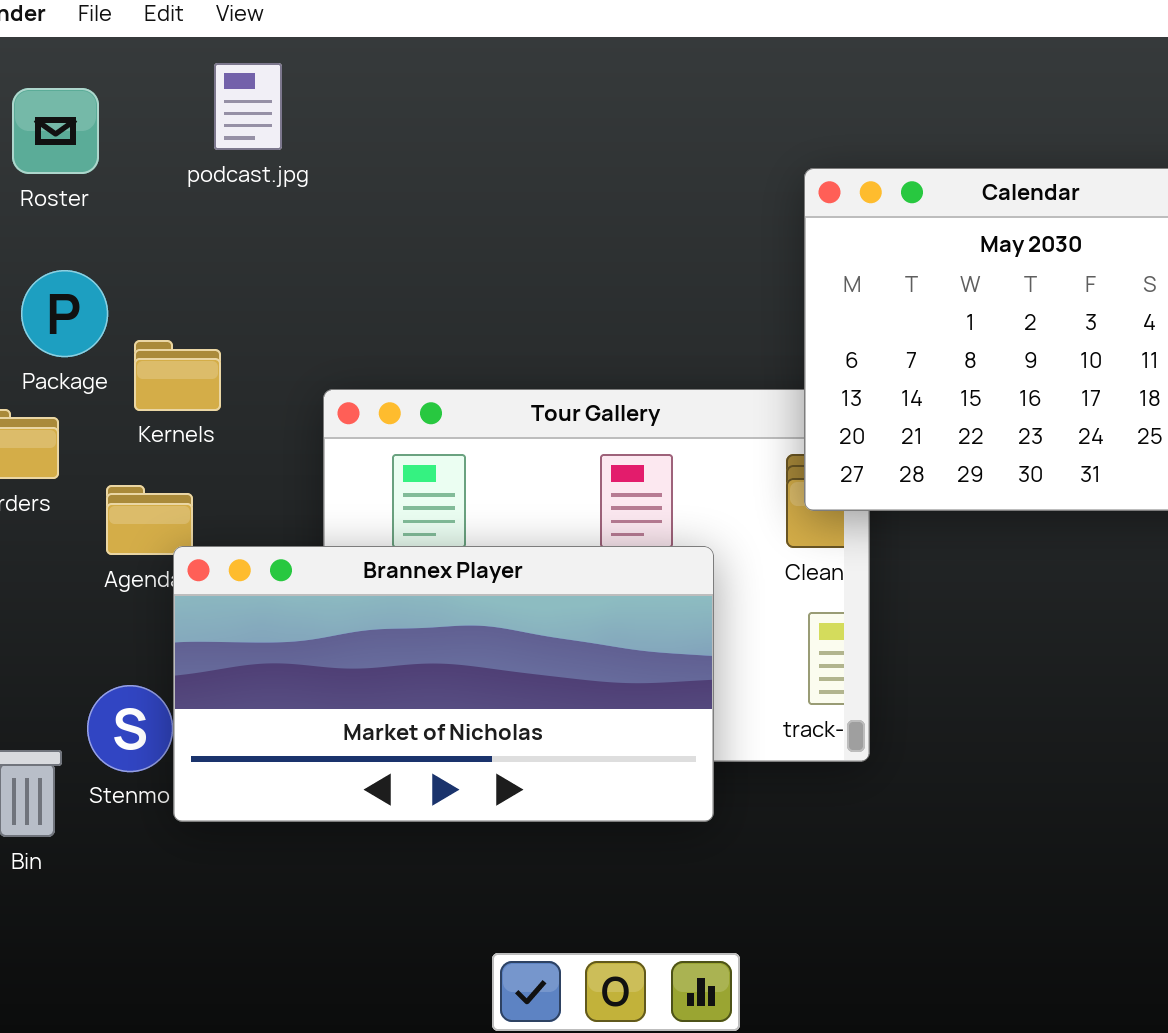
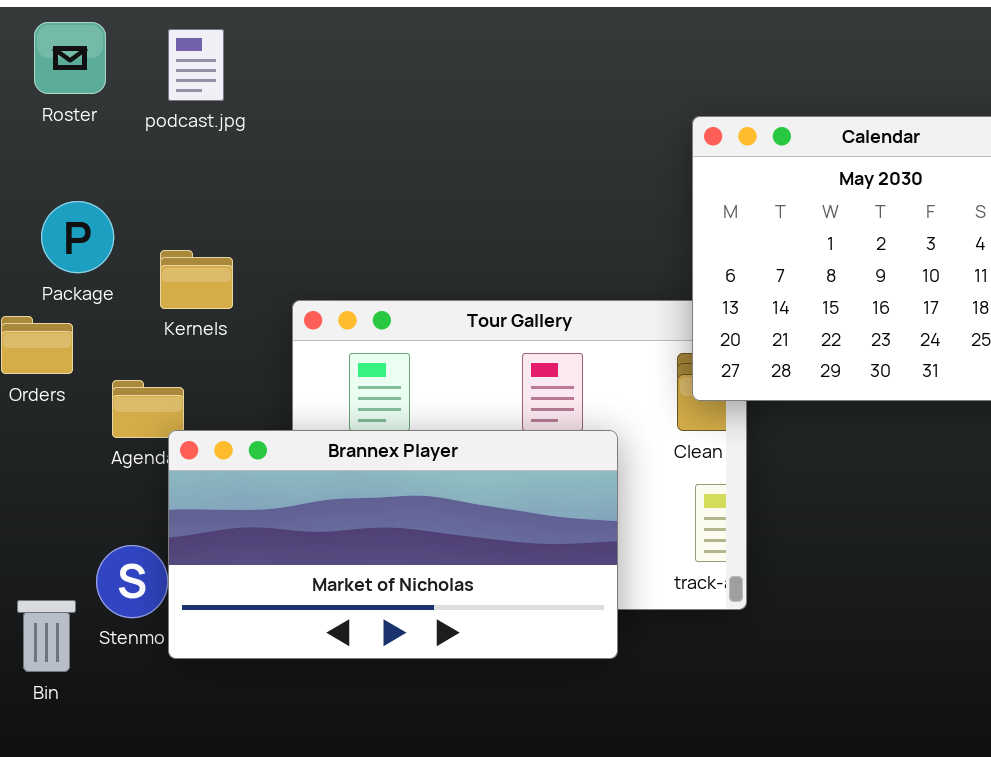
podcast.jpg: [214,63,282,150] -> [168,29,224,101], moved
Roster: [12,88,99,174] -> [34,22,106,94], moved
Kernels: [134,340,221,411] -> [160,250,233,309], moved

